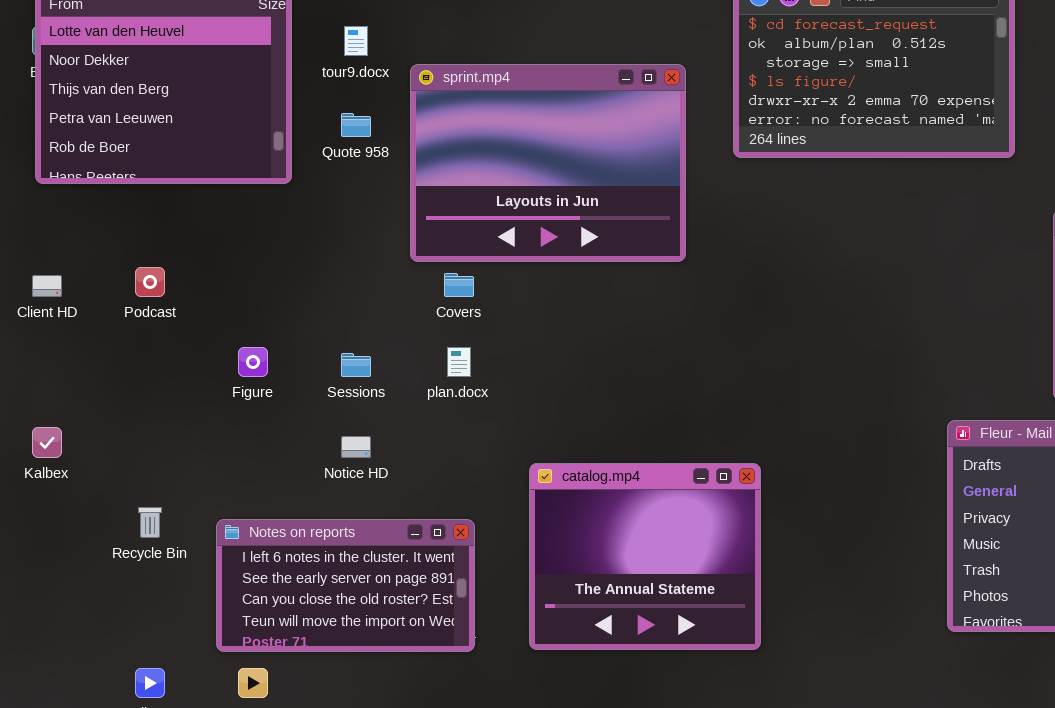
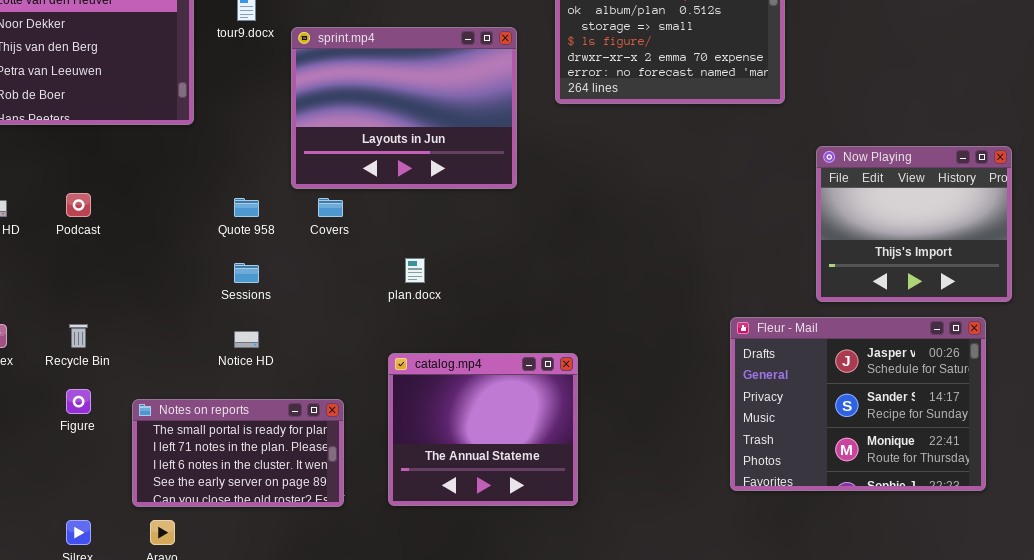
Quote 958: [341,113,371,137] -> [234,198,259,217], moved
Figure: [238,347,268,377] -> [66,389,91,414], moved
plan.docx: [447,347,471,377] -> [405,258,425,283], moved
Recycle Bin: [138,507,162,538] -> [69,324,88,348], moved
Notes on reports: [216,519,475,652] -> [132,399,344,507], scrolled up 2 rows

